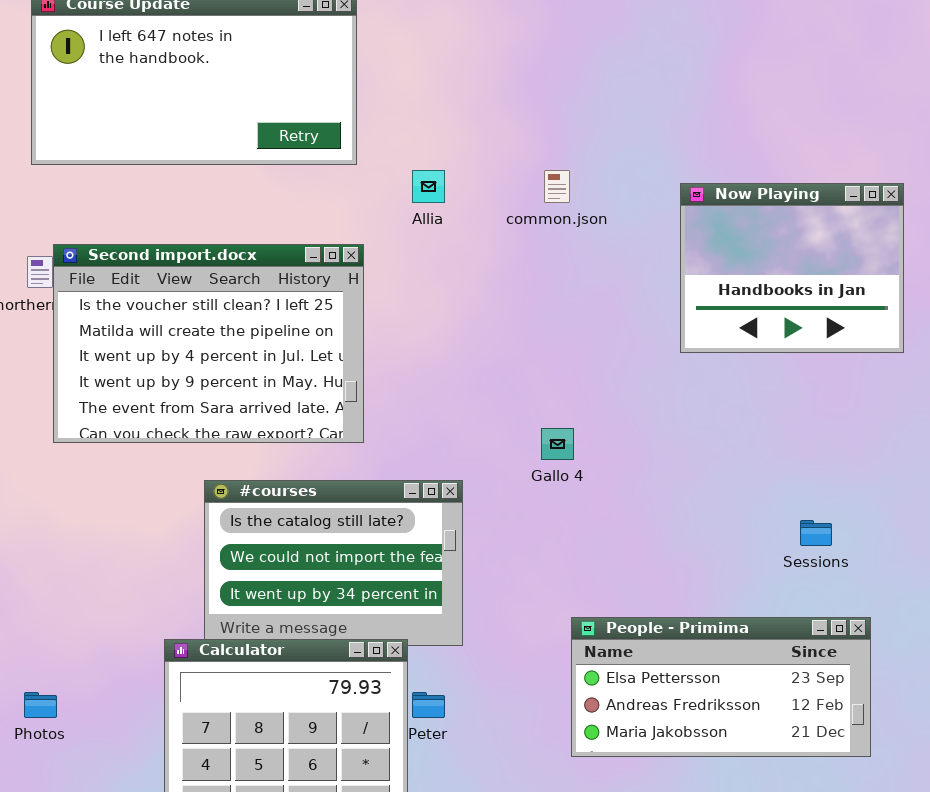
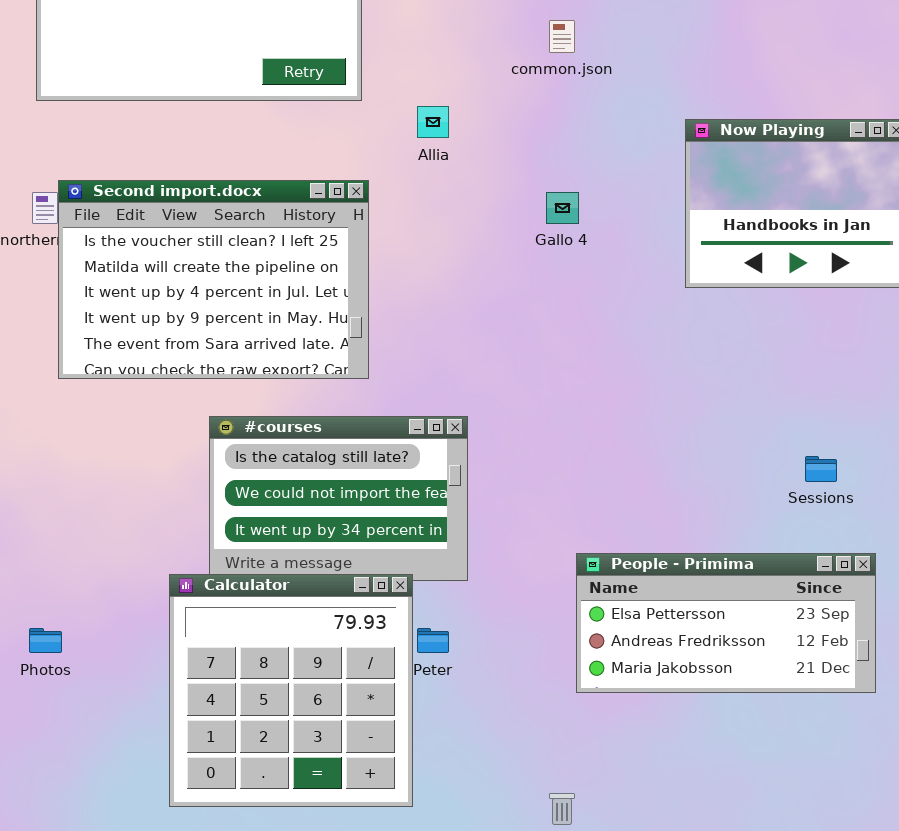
common.json: [544,170,570,203] -> [549,20,575,53], moved
Gallo 4: [541,428,574,460] -> [546,192,579,224], moved

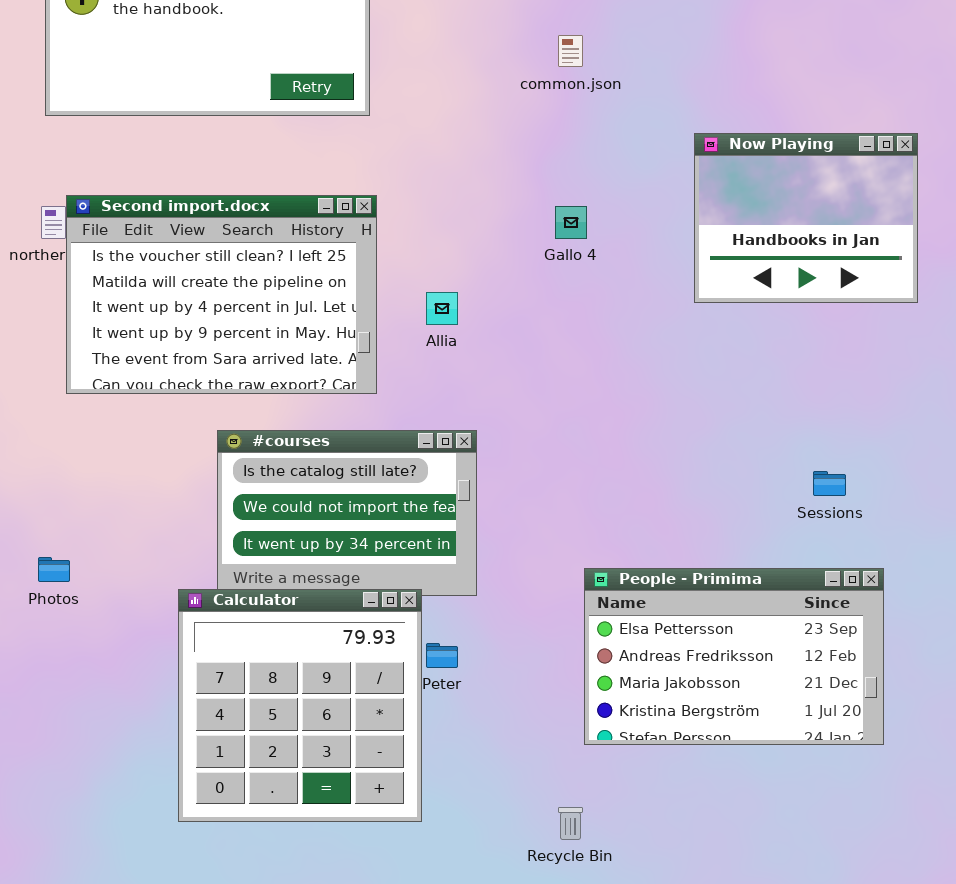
Allia: [417,106,449,138] -> [426,292,458,325], moved
People - Primima: [576,553,876,693] -> [584,568,884,745], resized
Photos: [29,628,62,653] -> [38,557,70,582], moved

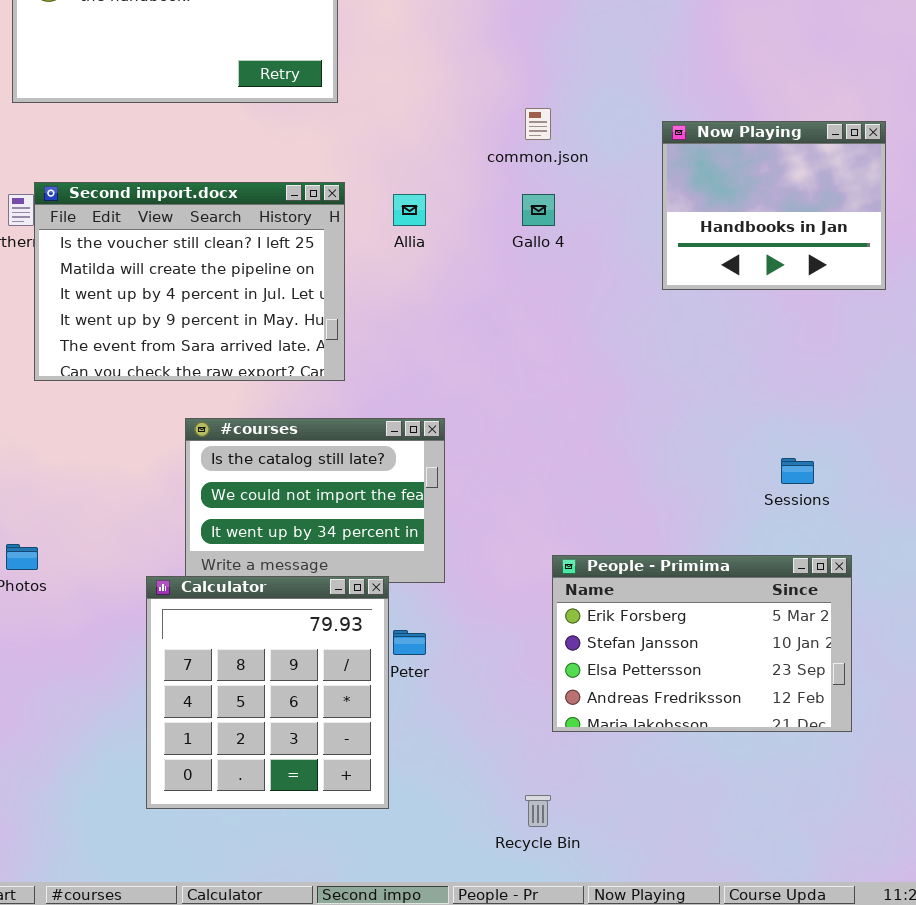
common.json: [558,35,583,67] -> [525,108,551,140], moved
Allia: [426,292,458,325] -> [393,194,426,226], moved
People - Primima: [584,568,884,745] -> [552,555,852,732], scrolled up 2 rows

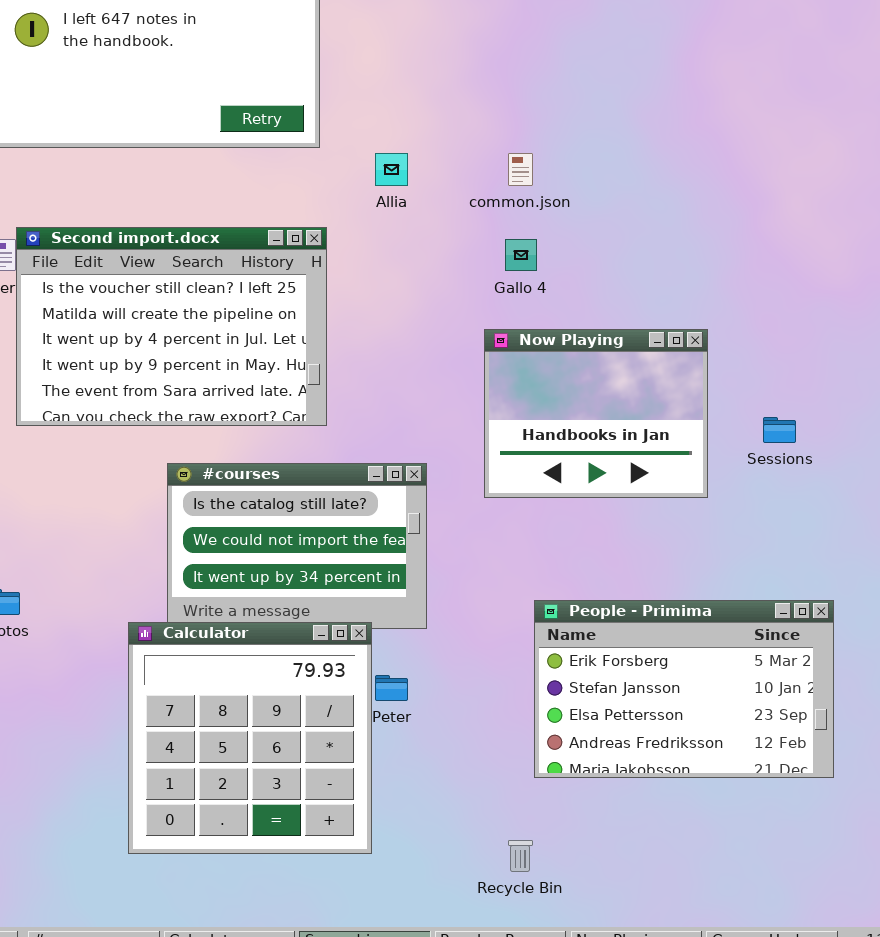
Now Playing: [662,121,886,290] -> [484,329,708,498], moved
Allia: [393,194,426,226] -> [375,153,408,186], moved
Sessions: [781,458,814,484] -> [763,417,796,443], moved

